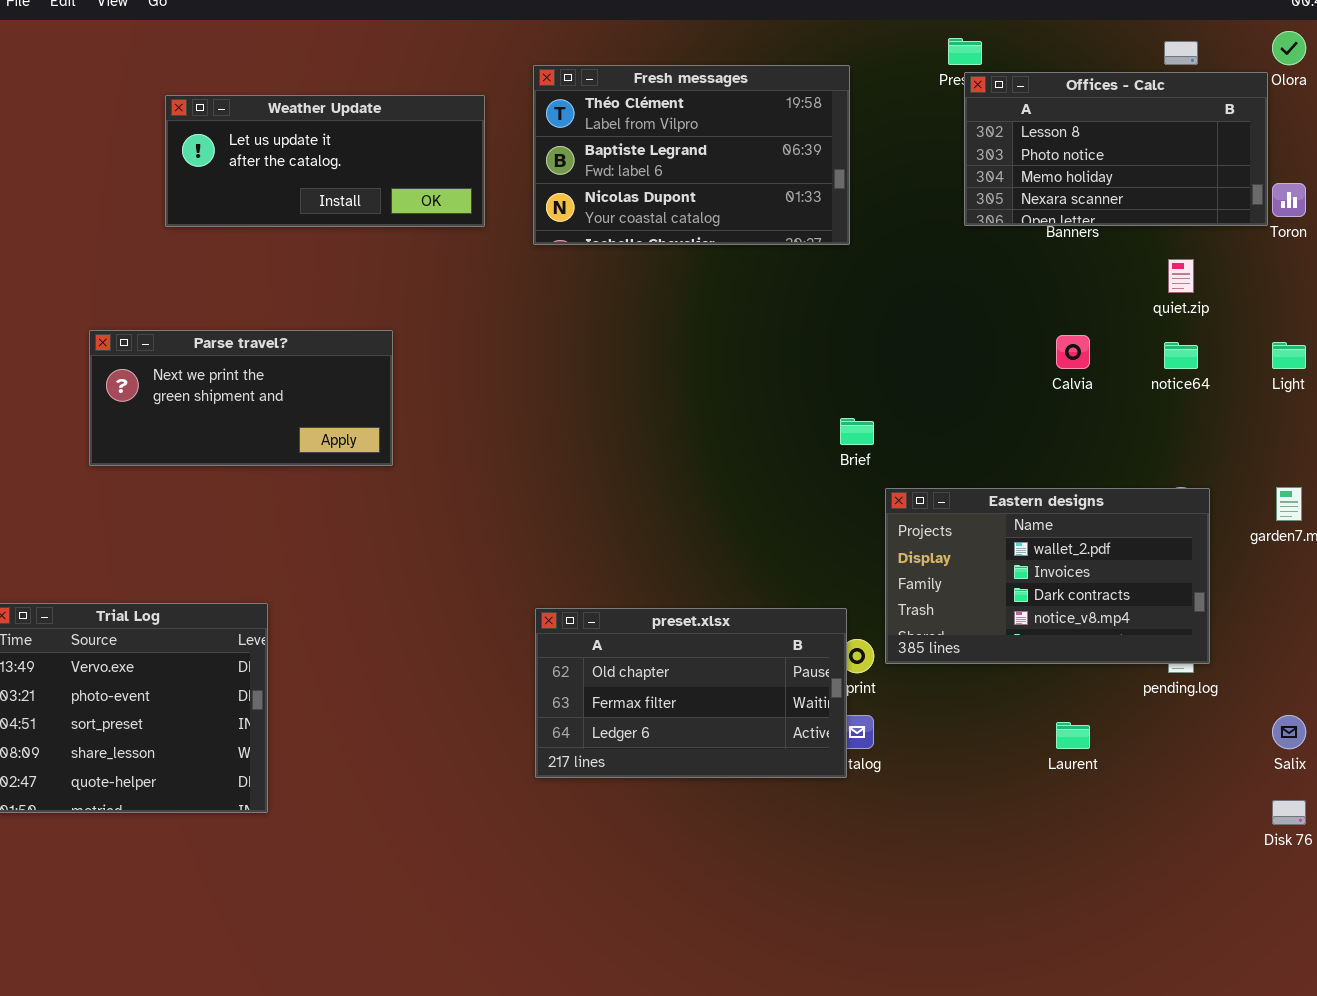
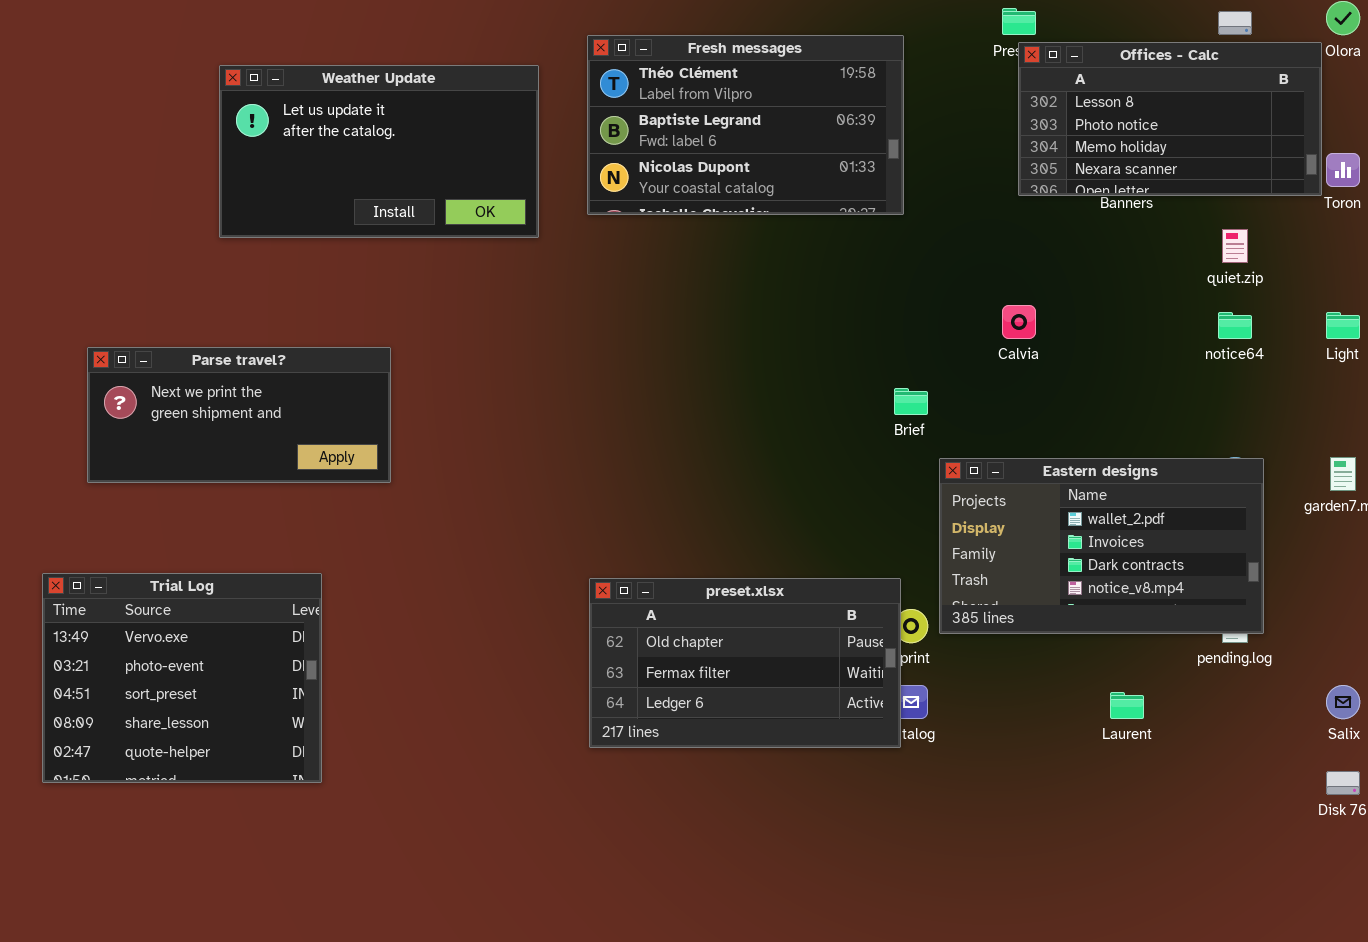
Weather Update: [165,95,485,227] -> [219,65,539,238], resized
Parse travel?: [89,330,393,466] -> [87,347,391,483], moved
Calvia: [1056,335,1090,369] -> [1002,305,1036,339], moved

